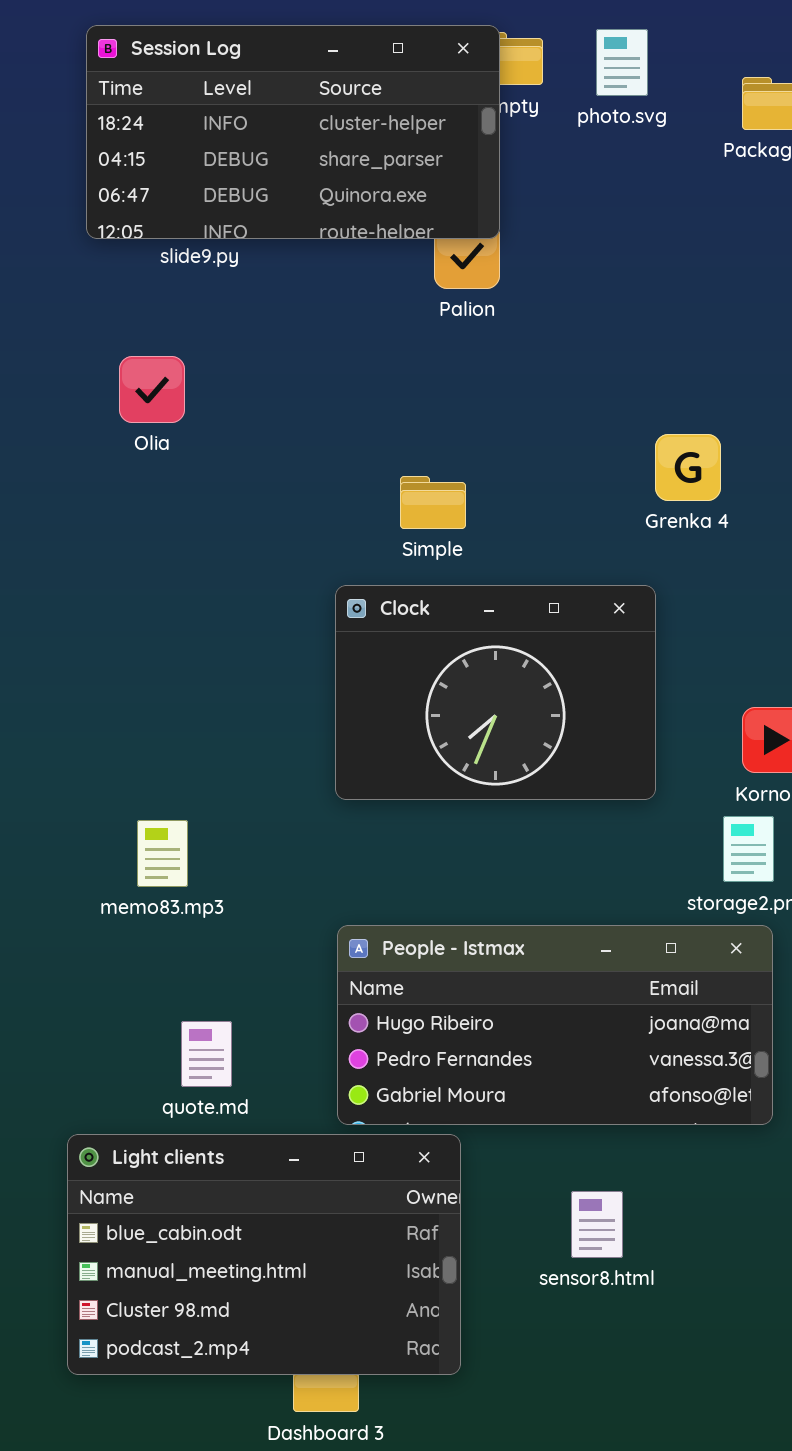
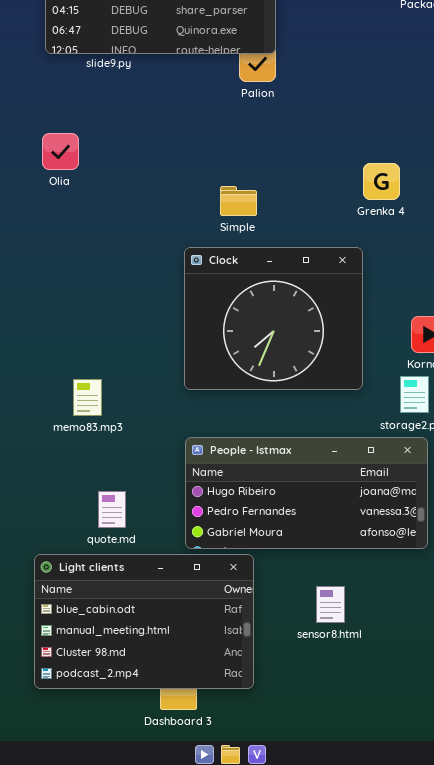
Olia: [119,356,185,423] -> [42,133,79,170], moved
Clock: [335,585,656,800] -> [184,247,363,390], resized

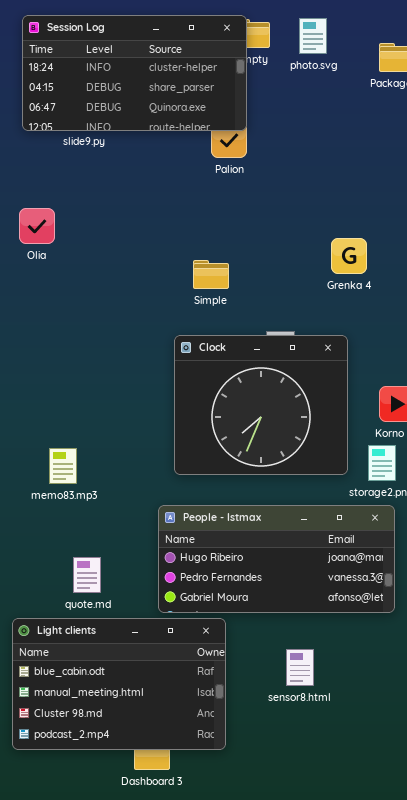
Clock: [184,247,363,390] -> [174,335,348,475], moved

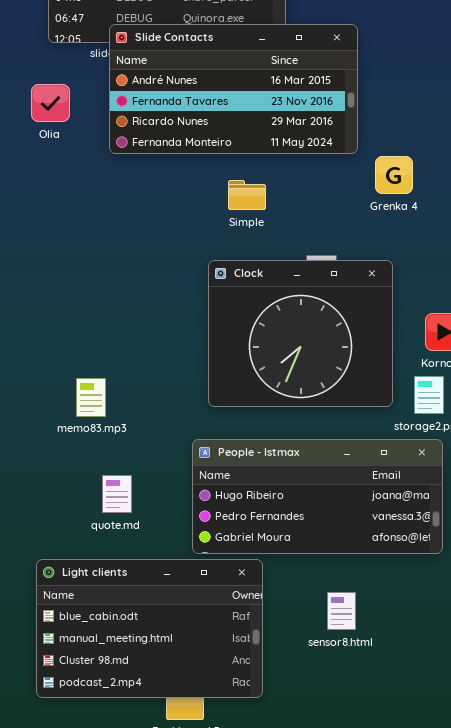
Slide Contacts: none -> [109,24,358,154], opened
Olia: [19,208,55,244] -> [31,84,70,122], moved
quote.md: [73,557,101,593] -> [102,475,132,513], moved

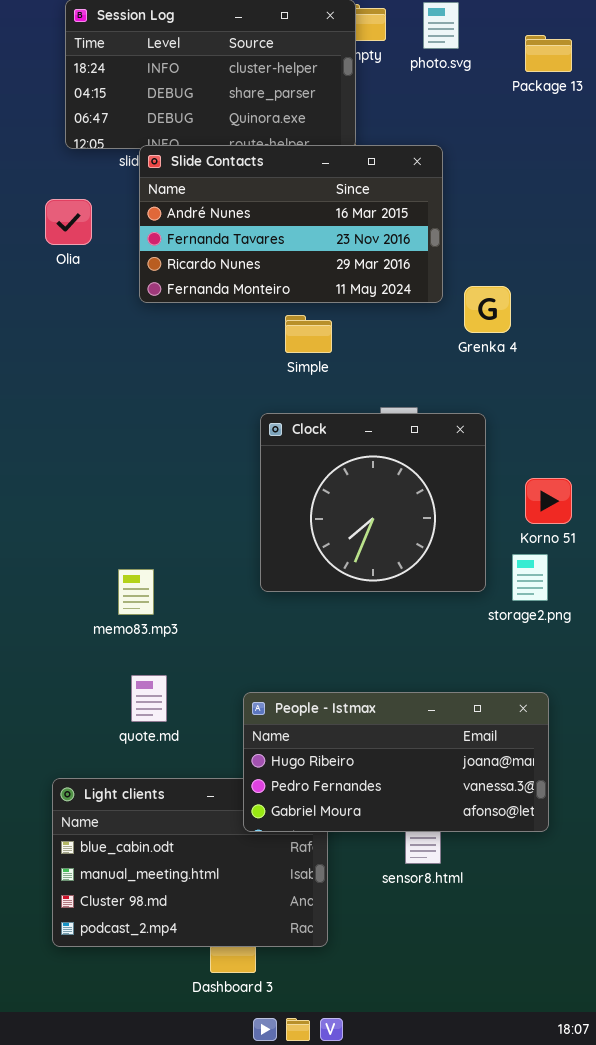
Slide Contacts: [109,24,358,154] -> [139,145,443,303], moved
memo83.mp3: [76,378,106,417] -> [118,569,154,615], moved
People - Istmax: [192,439,443,554] -> [243,692,549,832], moved

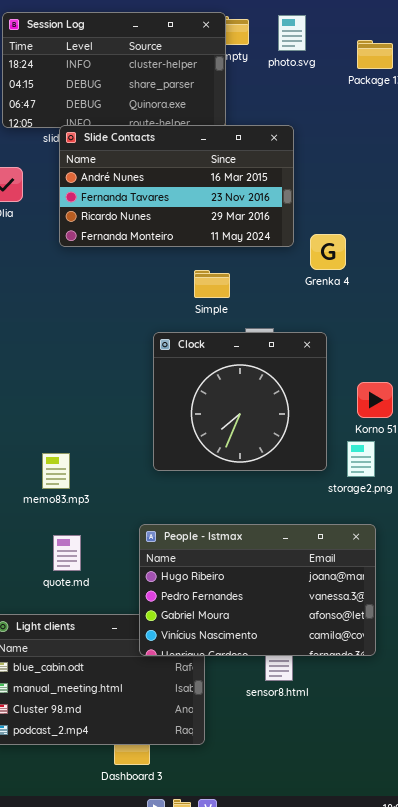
Simple: [285,315,332,353] -> [194,270,230,298], moved
People - Istmax: [243,692,549,832] -> [139,524,376,656], resized

